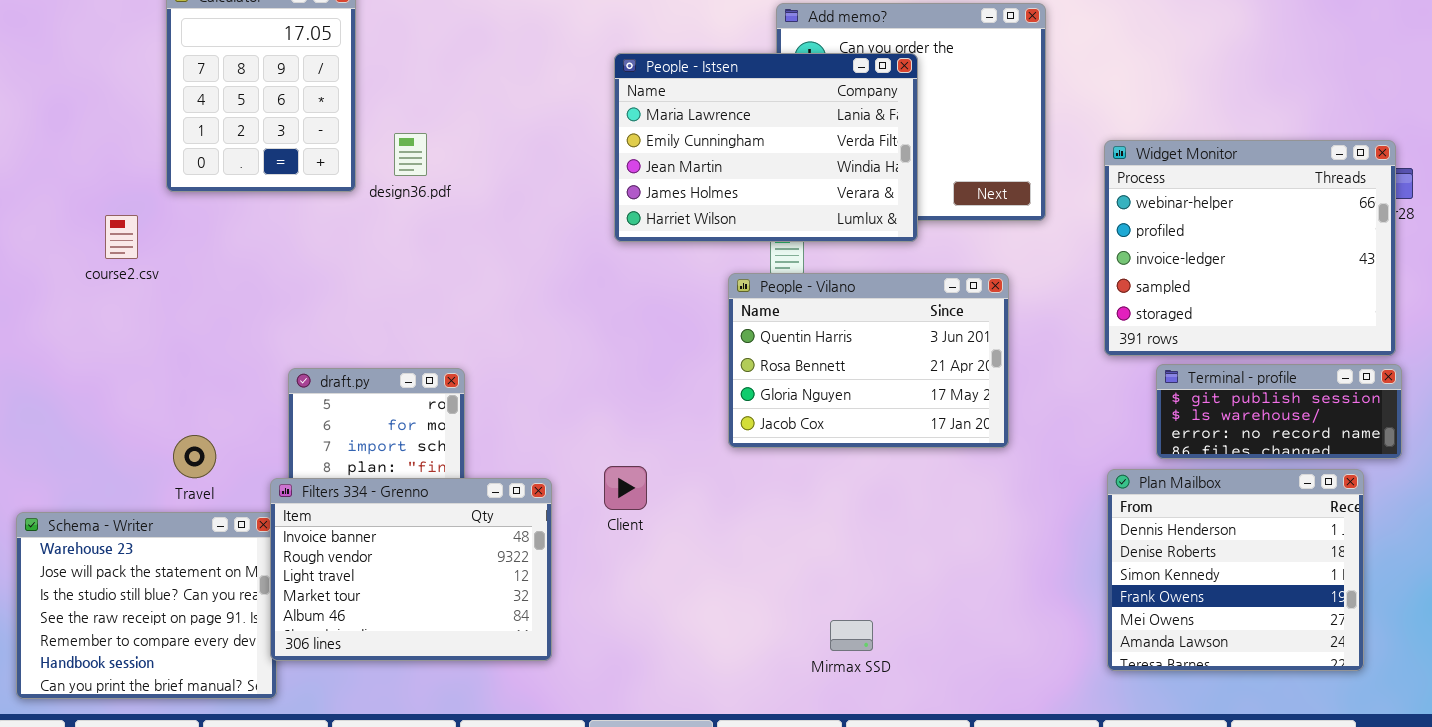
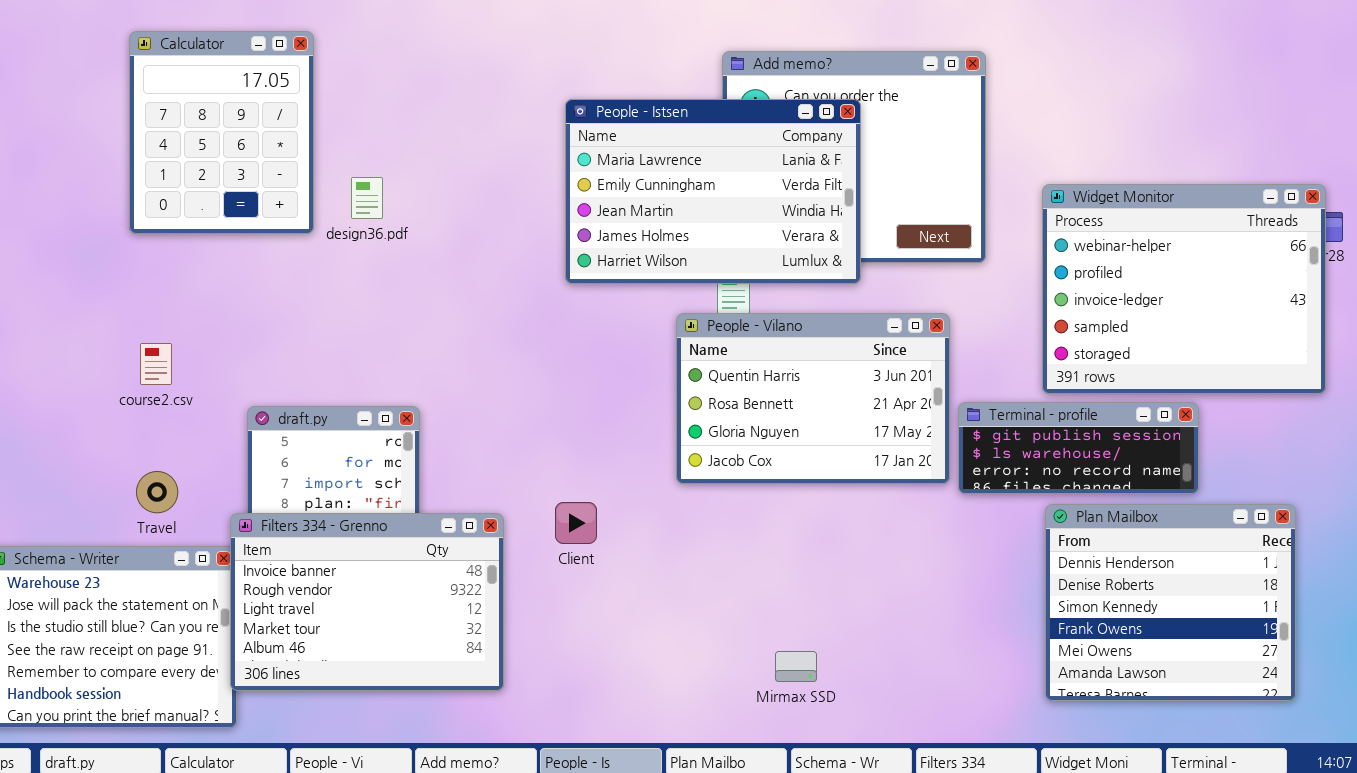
course2.csv: [105,215,138,259] -> [140,343,172,385], moved
Terminal - profile: [1156,364,1402,459] -> [958,402,1199,494], moved

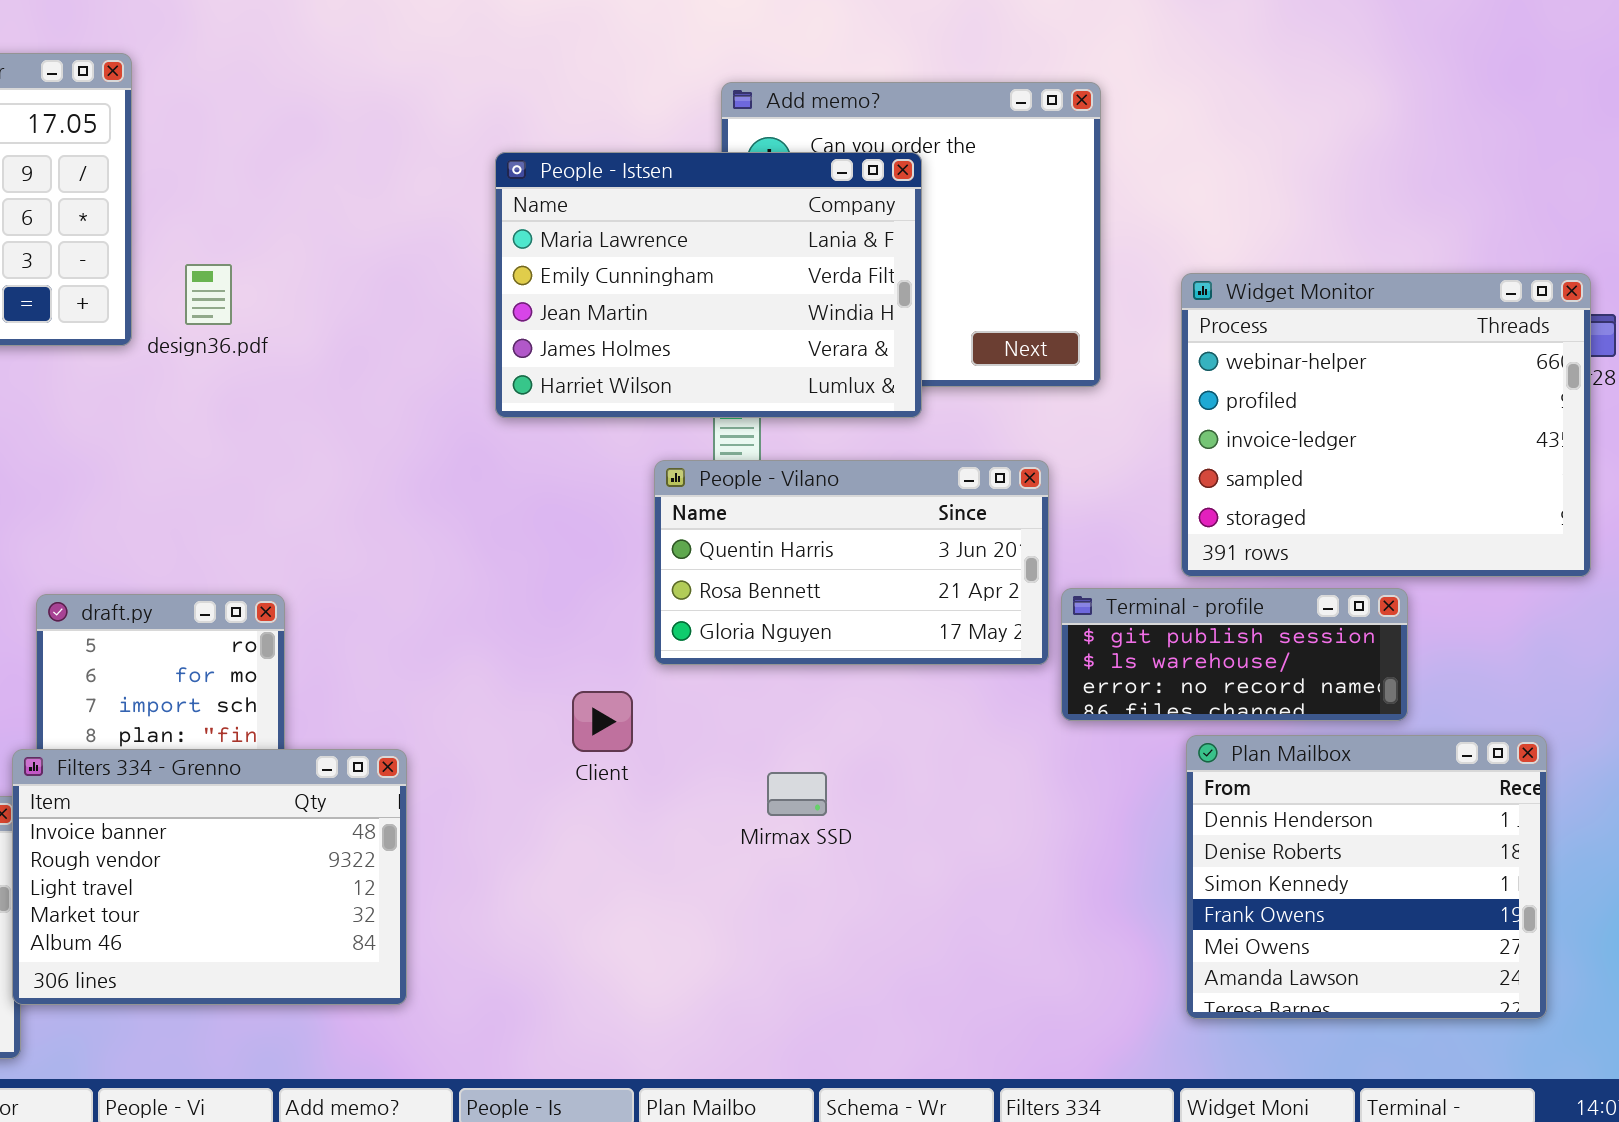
People - Vilano: [676,313,950,484] -> [654,460,1049,665], resized
Client: [555,502,597,544] -> [572,691,633,752], moved
Mirmax SSD: [775,651,817,682] -> [767,772,827,816], moved

